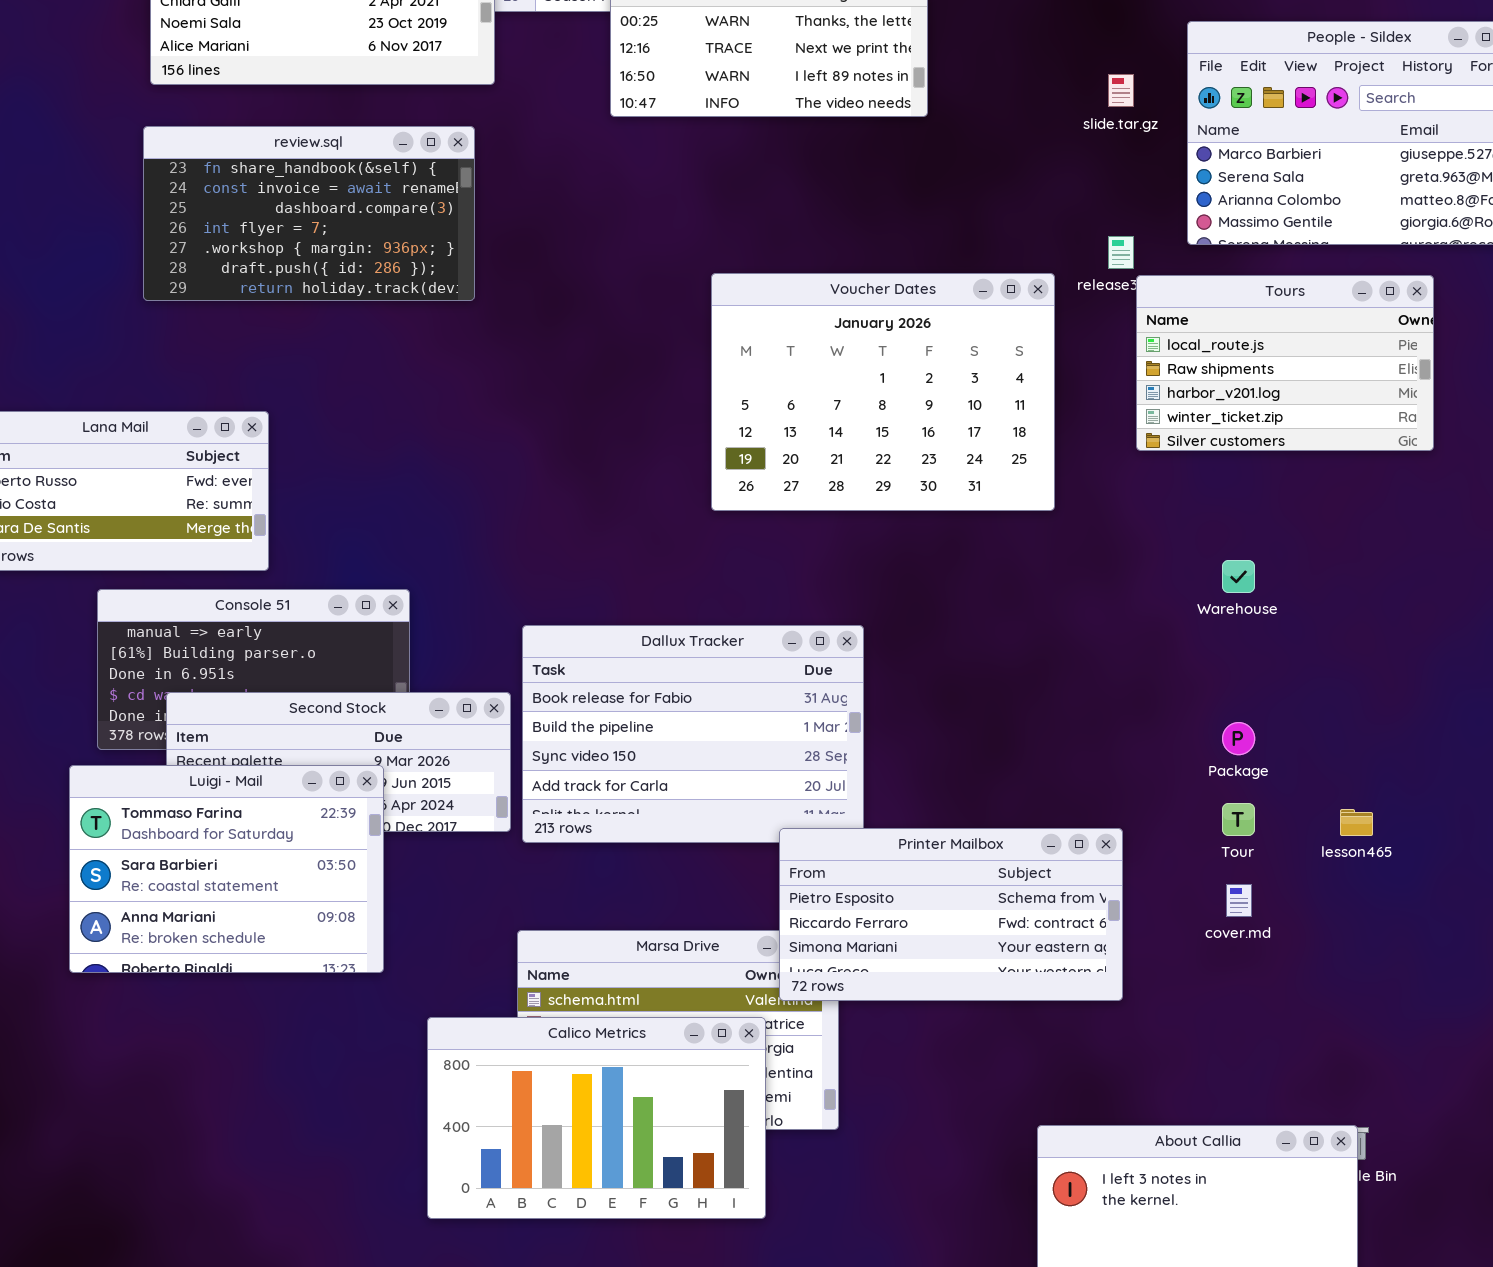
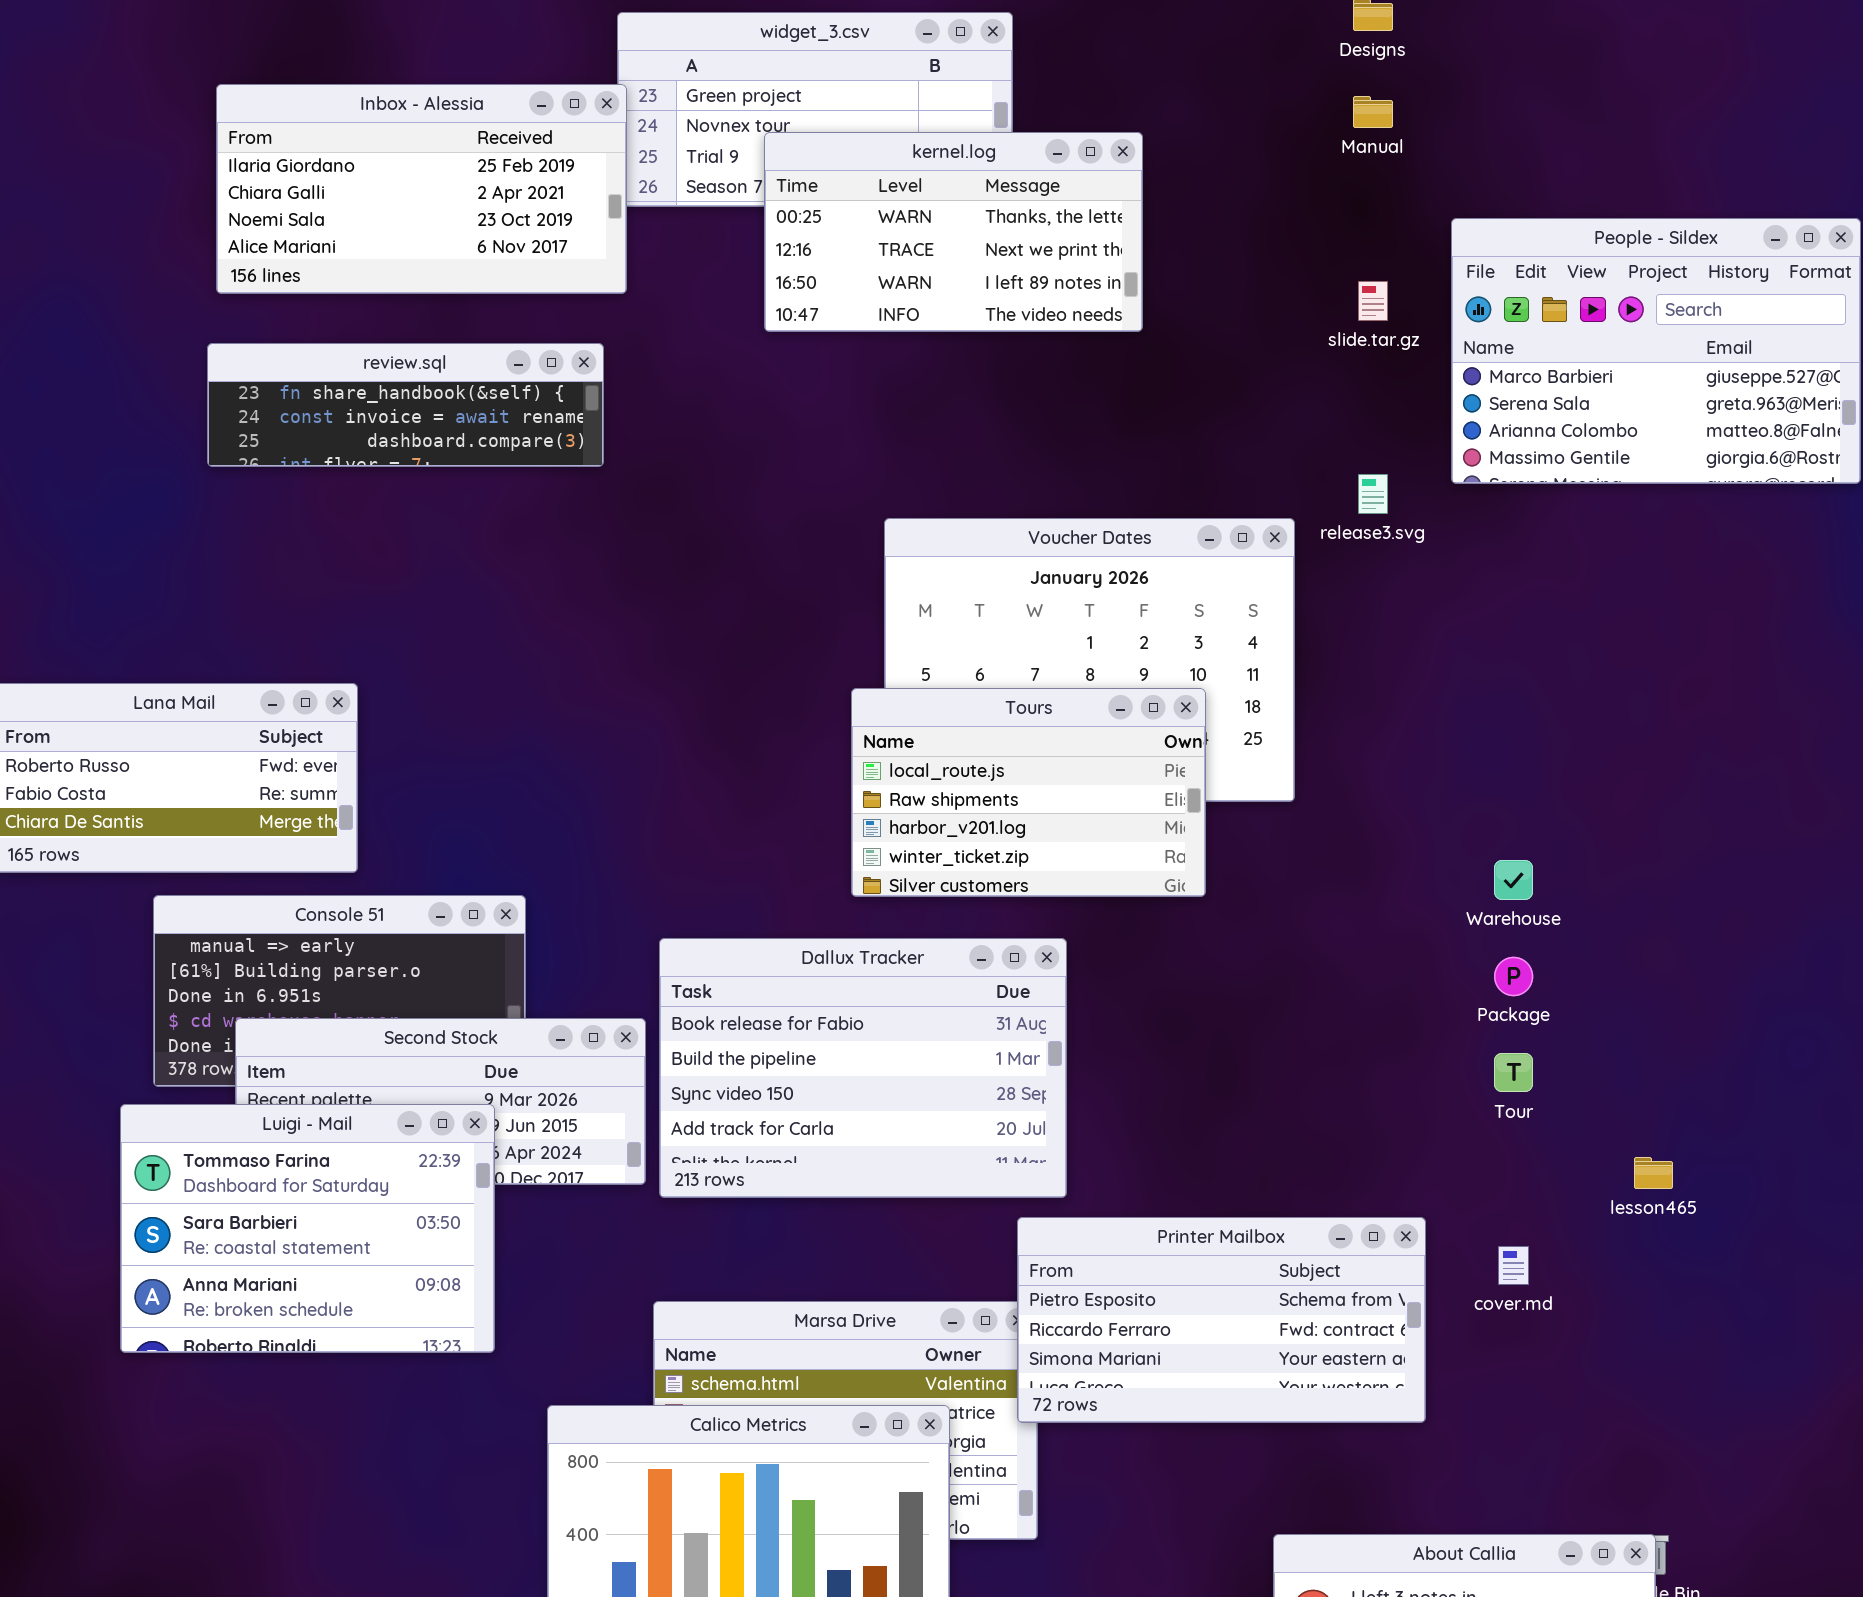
review.sql: [143,126,475,301] -> [207,343,604,467], resized
Tours: [1136,275,1434,451] -> [851,688,1206,897], moved
Package: [1222,722,1255,755] -> [1494,957,1533,996], moved
Tour: [1222,803,1255,836] -> [1494,1053,1533,1092], moved
Printer Mailbox: [779,828,1123,1001] -> [1017,1217,1426,1423], moved

